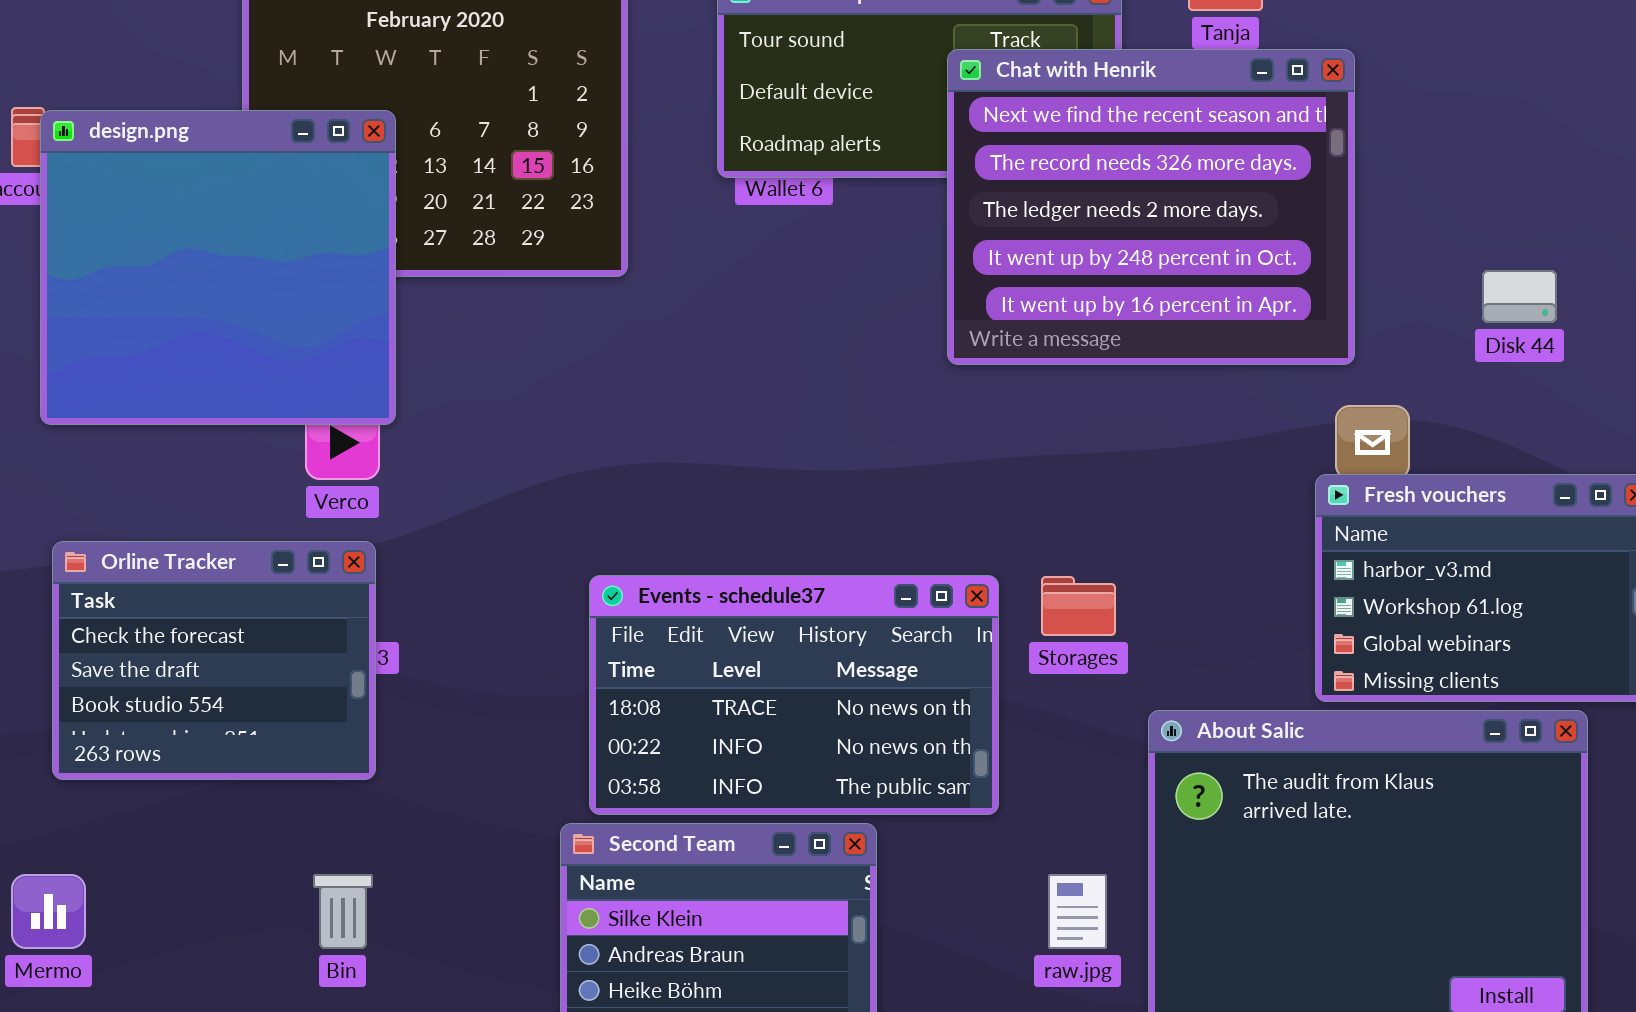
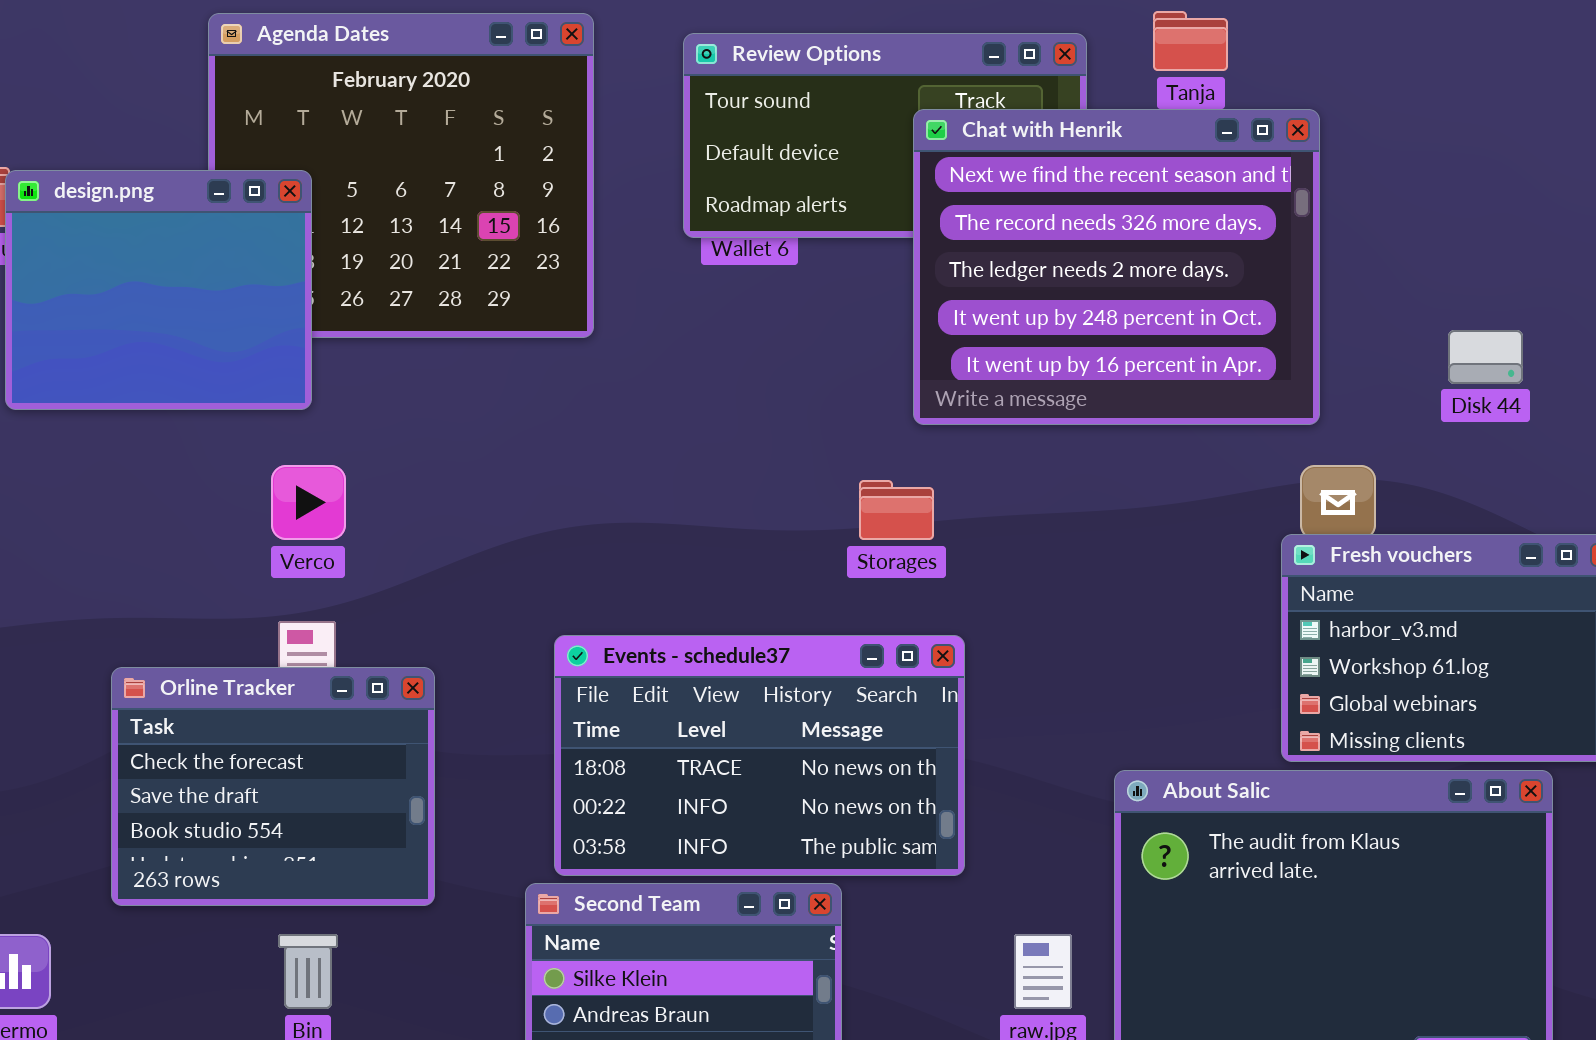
design.png: [40,110,396,425] -> [5,170,312,410], resized
Orline Tracker: [52,541,376,780] -> [111,667,435,906], moved
Storages: [1041,576,1116,636] -> [859,480,934,540], moved

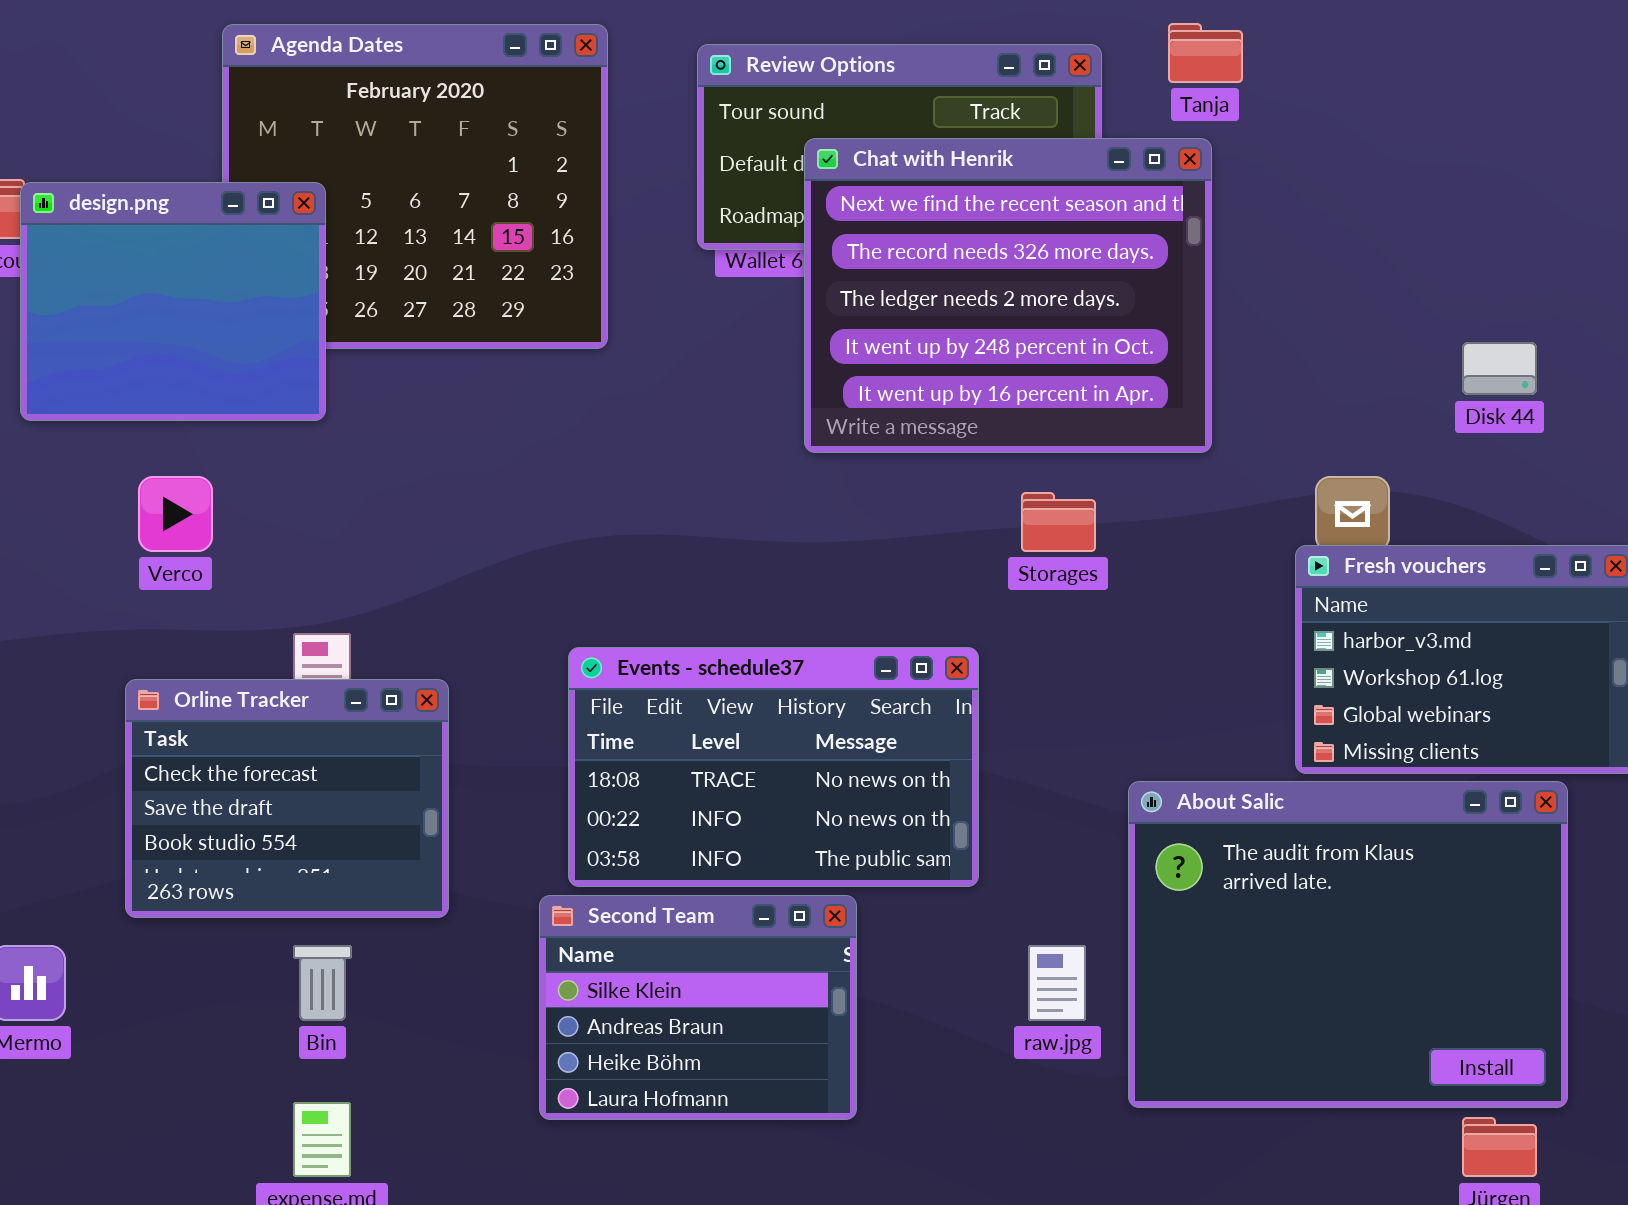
Chat with Henrik: [913,109,1320,425] -> [804,138,1212,453], moved
Verco: [271,465,346,540] -> [138,476,213,552], moved
Storages: [859,480,934,540] -> [1021,492,1096,552], moved

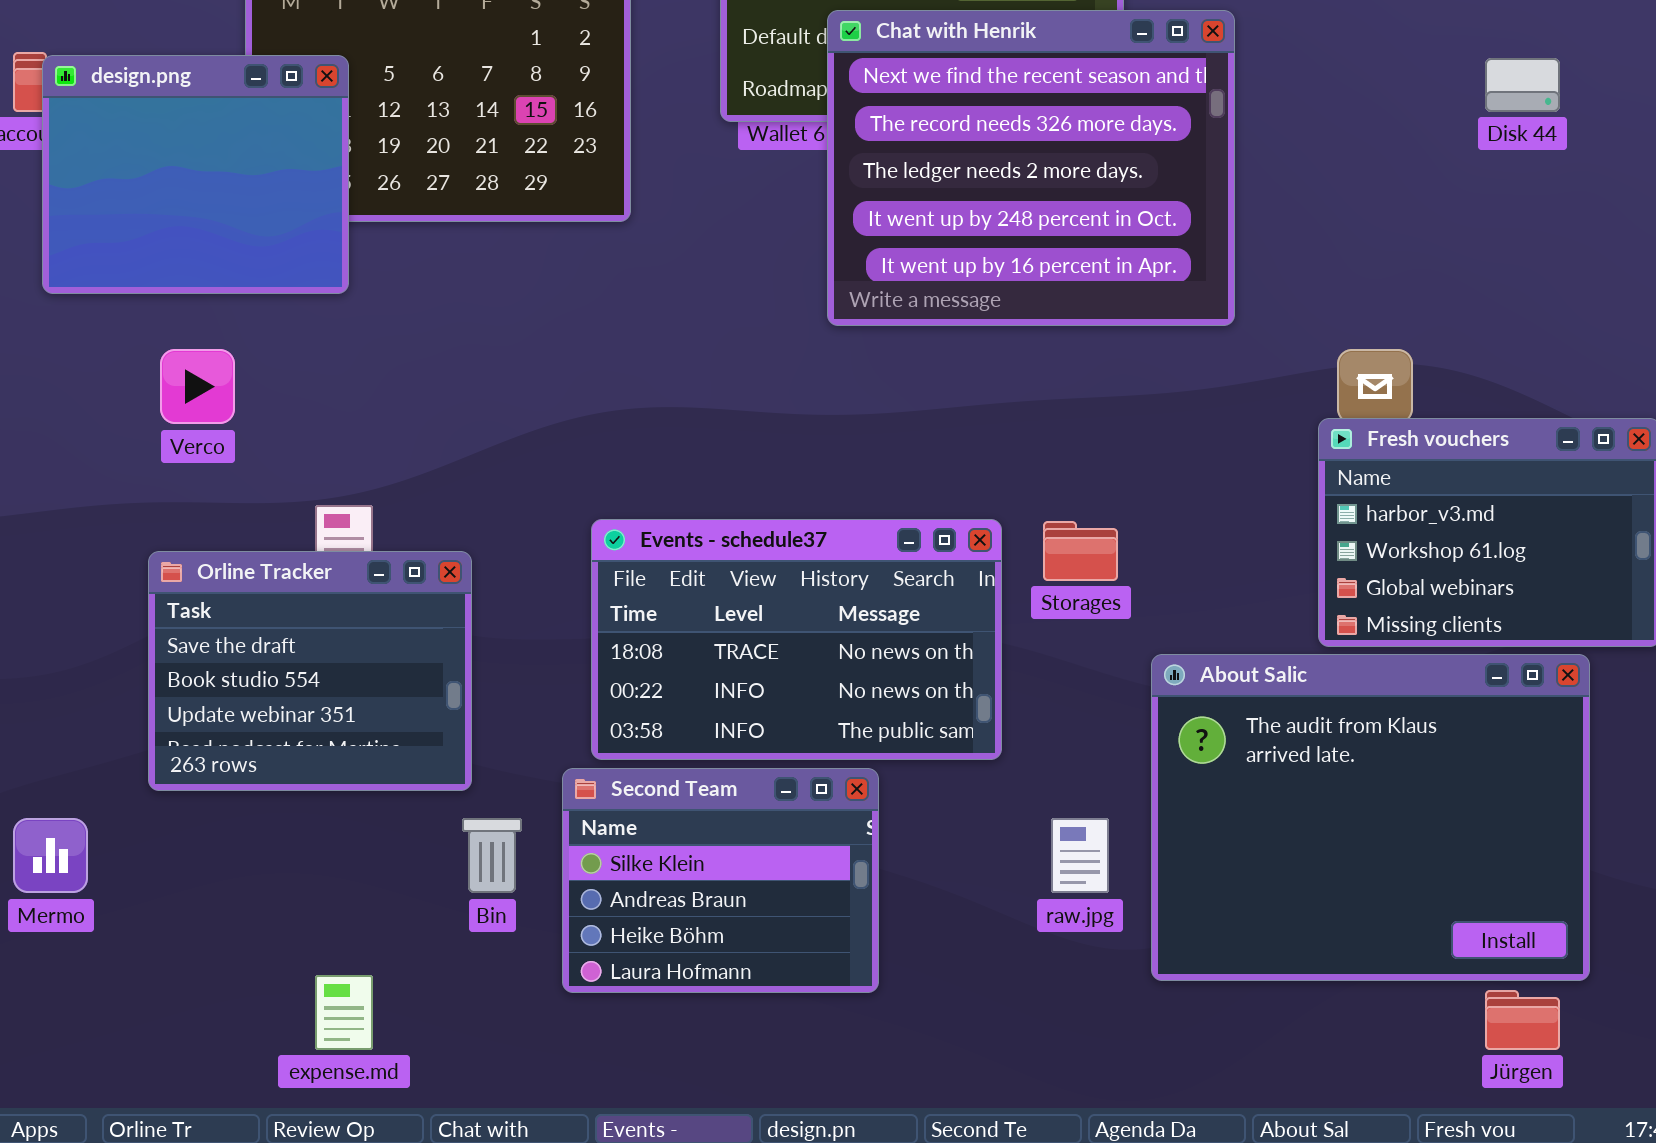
Disk 44: [1462,342,1537,395] -> [1485,58,1560,112], moved
Storages: [1021,492,1096,552] -> [1043,521,1118,581], moved
Orline Tracker: [125,679,449,918] -> [148,551,472,791], scrolled down 1 row
Bin: [293,945,352,1021] -> [462,818,522,893], moved

